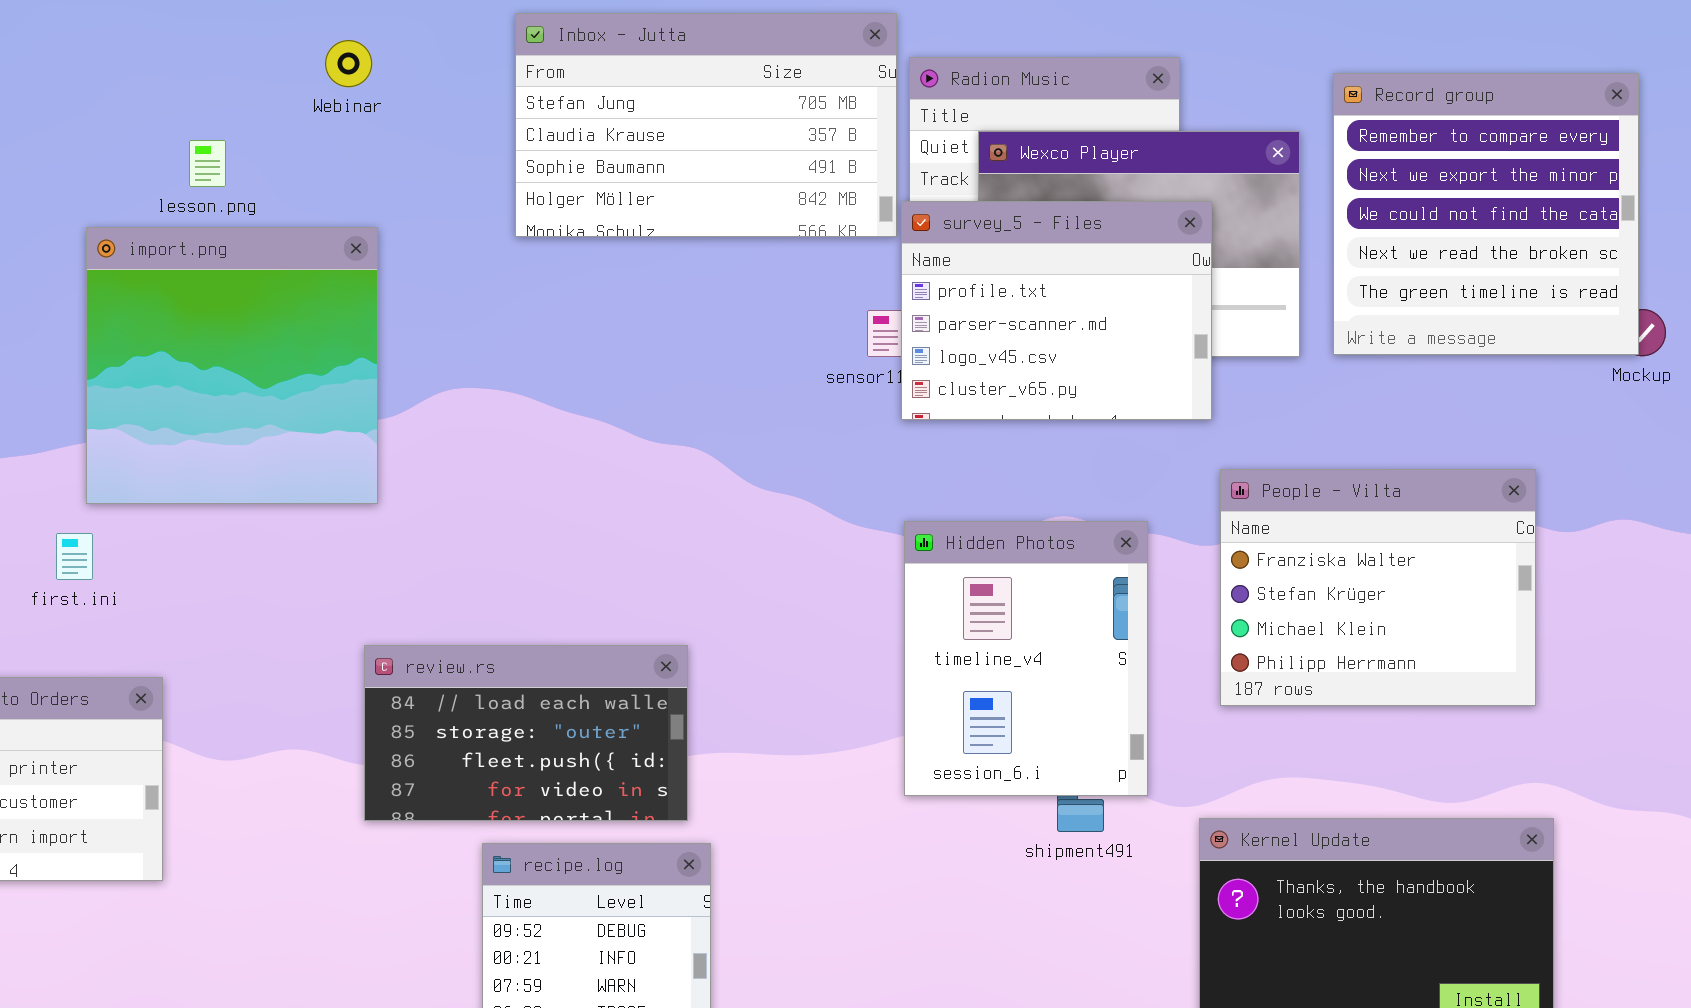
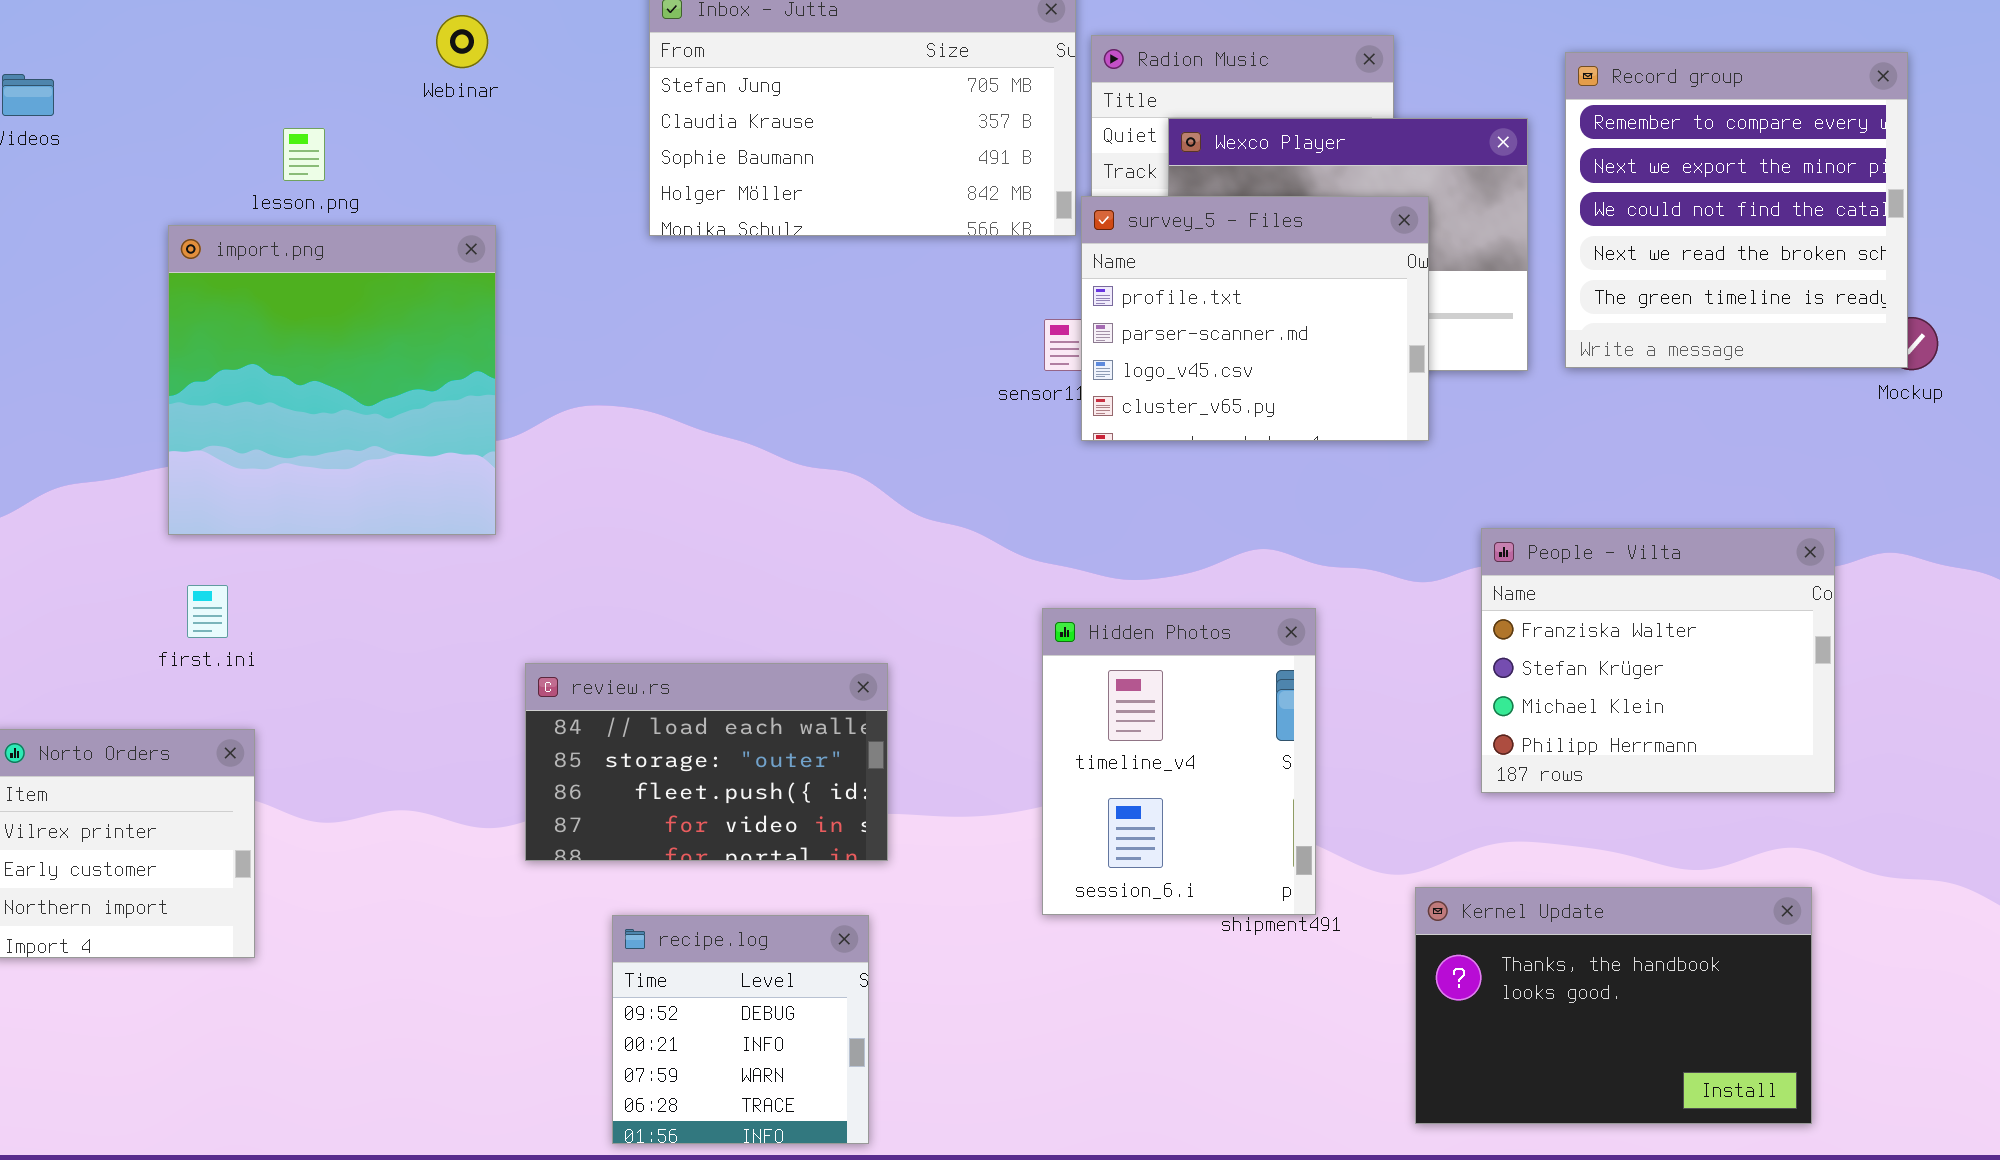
People - Vilta: [1220,469,1536,706] -> [1481,528,1835,793], moved
Hidden Photos: [904,521,1148,796] -> [1042,608,1316,915], moved
first.ini: [56,533,93,580] -> [187,585,228,638], moved
review.rs: [364,645,688,821] -> [525,663,888,861], moved

